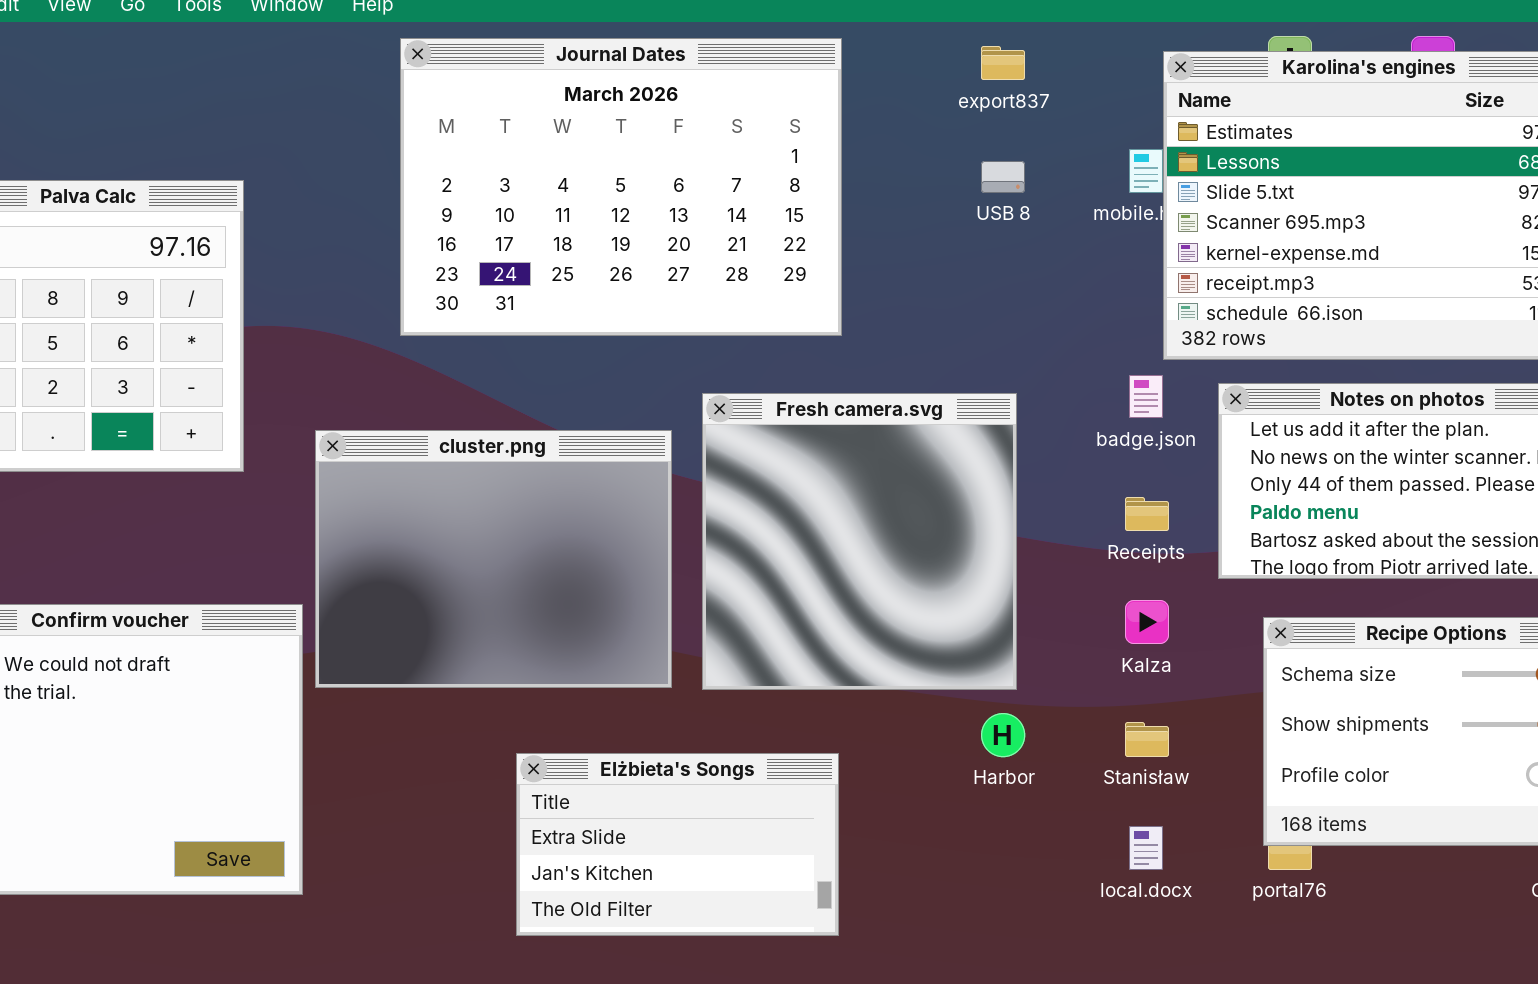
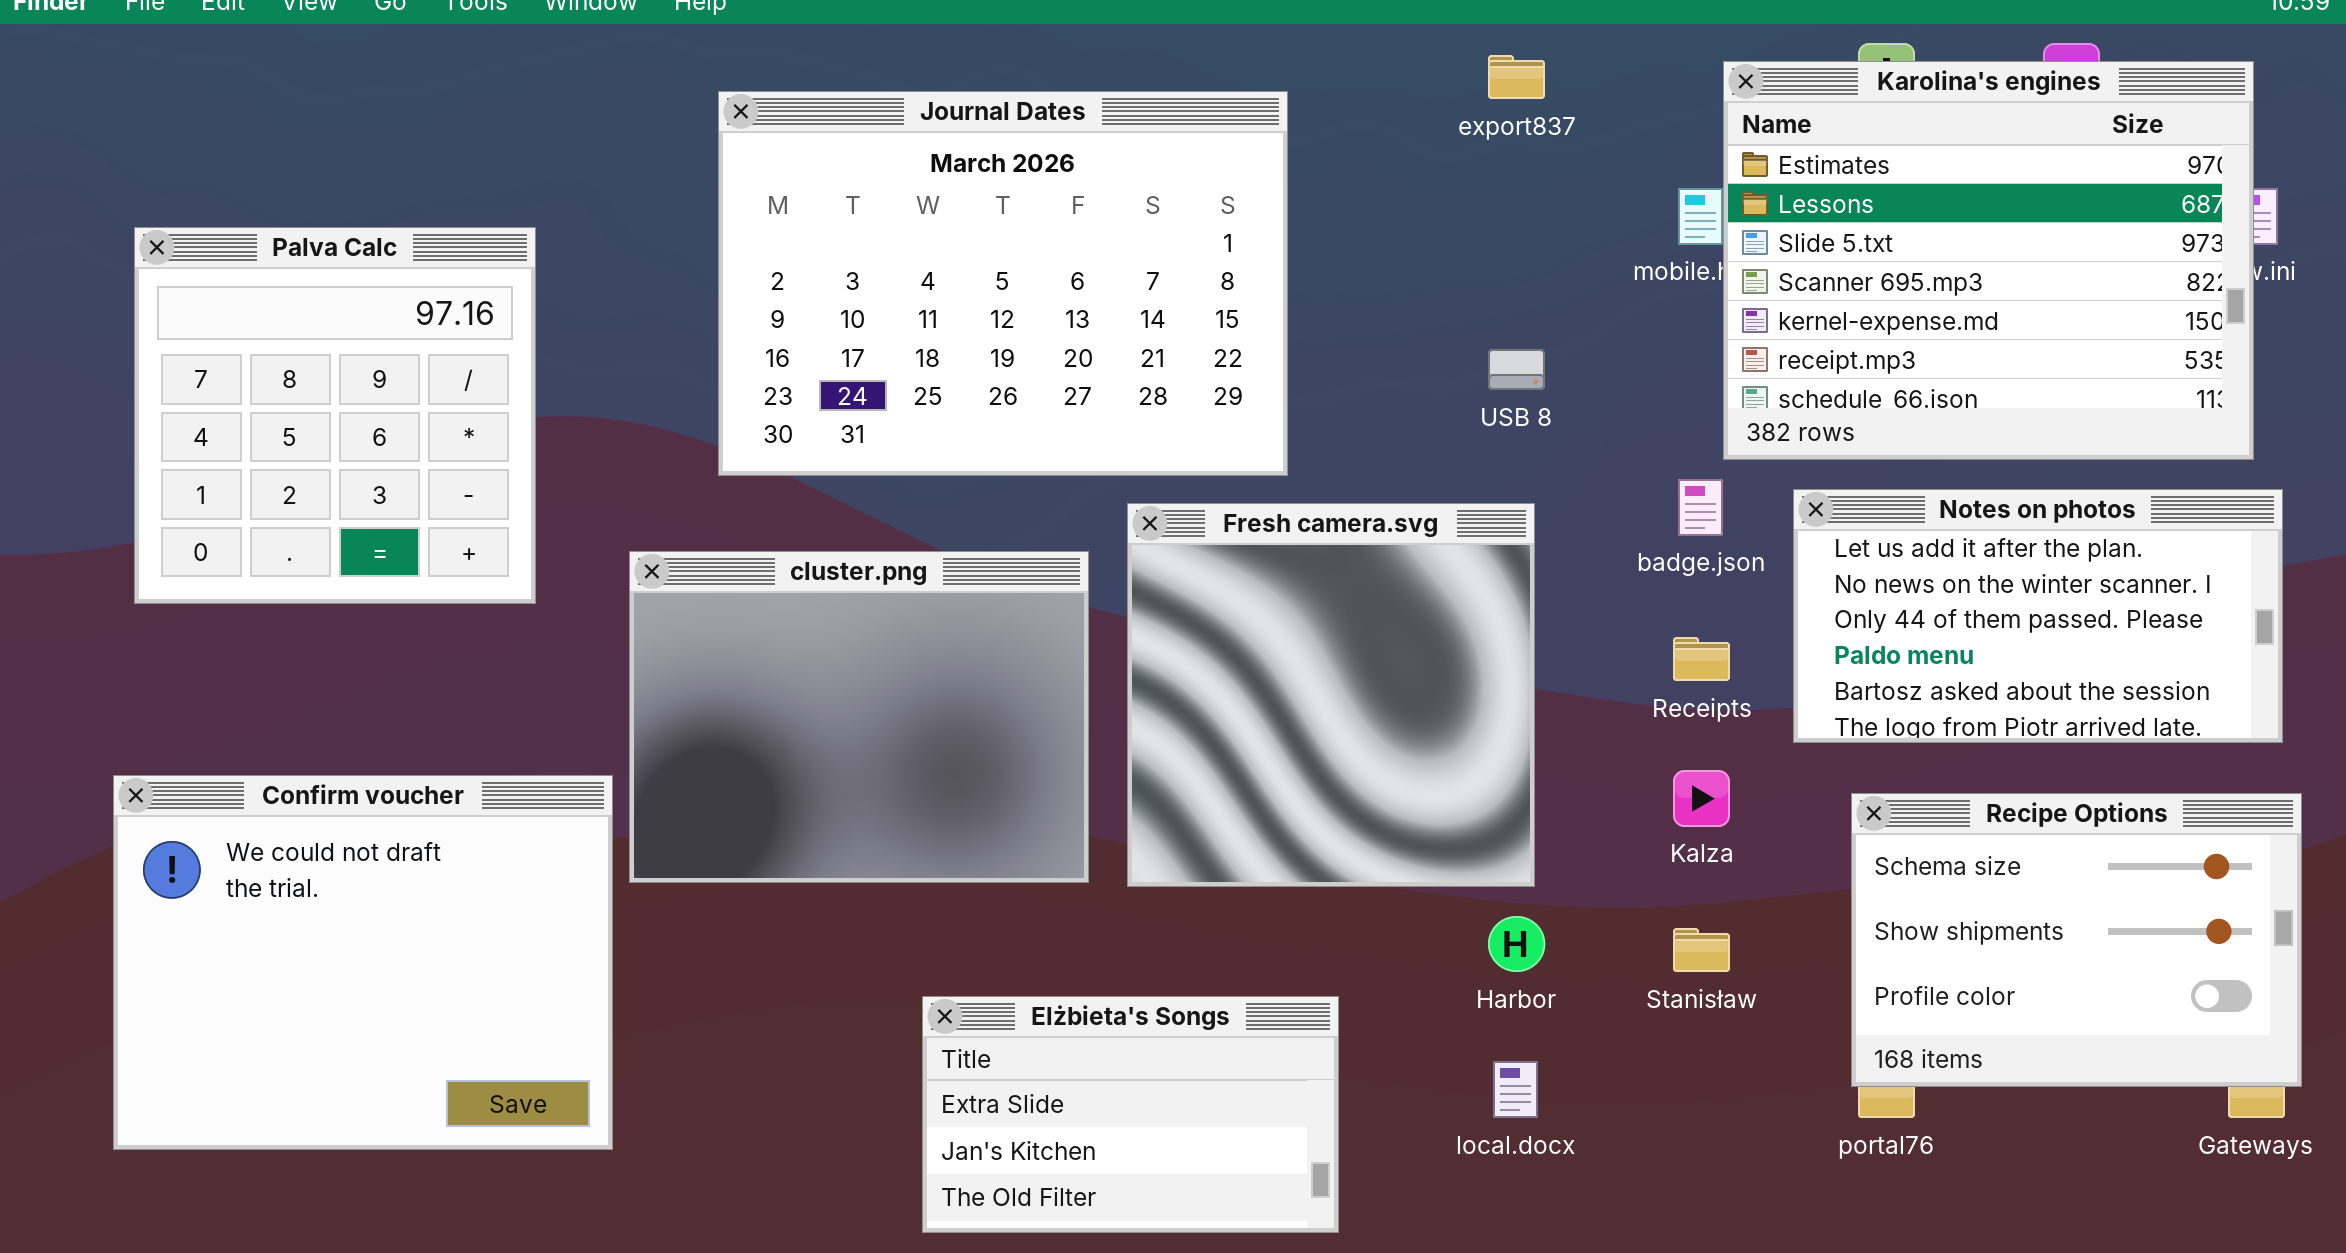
Journal Dates: [400,38,842,336] -> [718,91,1288,476], moved
USB 8: [981,161,1025,193] -> [1488,349,1545,390], moved
Elżbieta's Songs: [516,753,839,936] -> [922,996,1339,1233], moved
local.docx: [1129,826,1163,870] -> [1493,1061,1538,1118], moved

